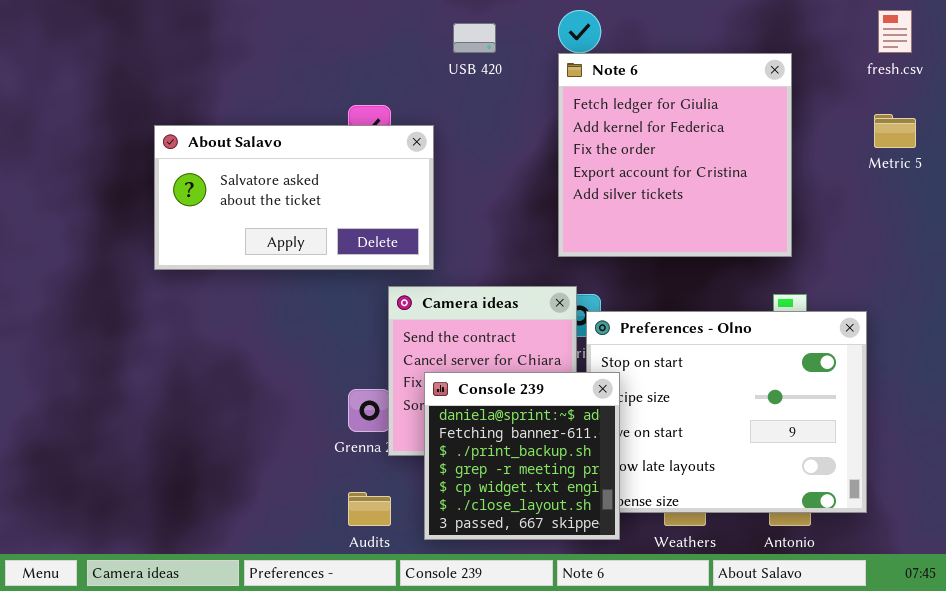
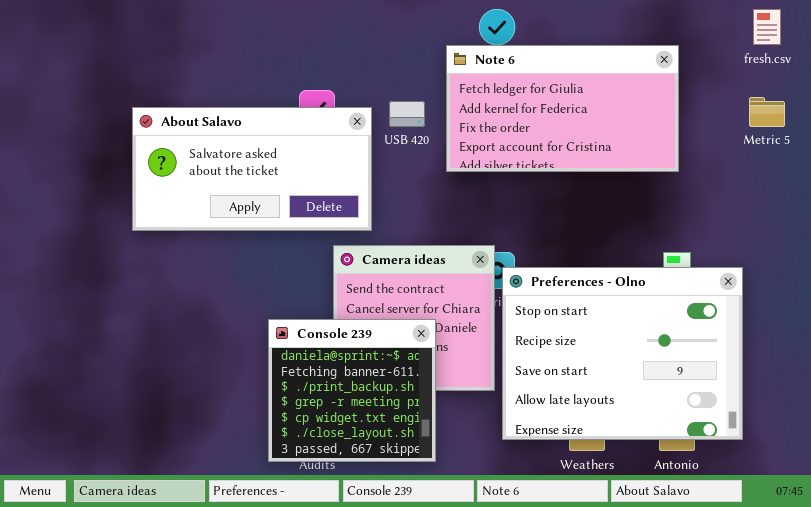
USB 420: [453,23,496,53] -> [389,101,425,127], moved
Note 6: [558,53,792,257] -> [446,45,679,172], resized
Console 239: [424,372,620,540] -> [268,319,436,462], moved

